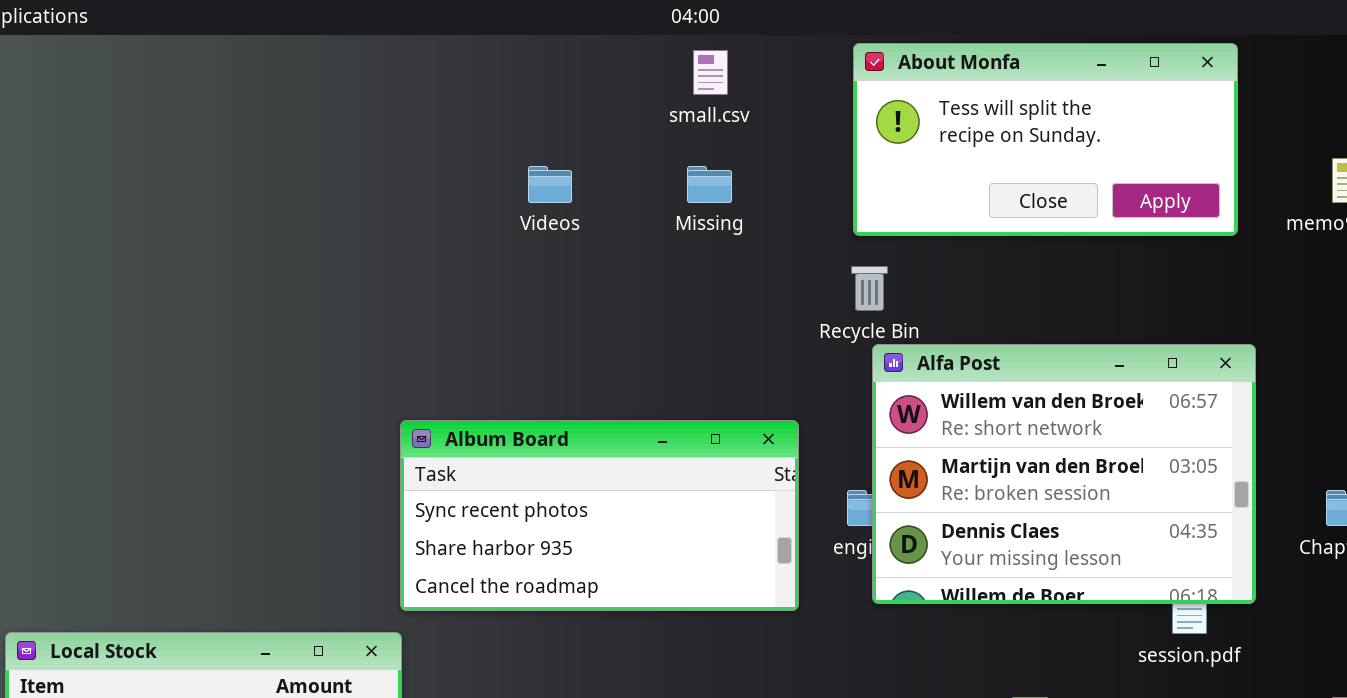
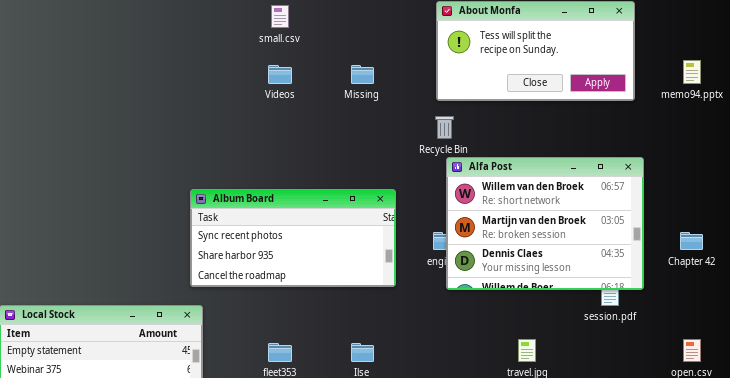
small.csv: [693,50,728,95] -> [271,5,289,28], moved
Album Board: [400,420,799,611] -> [190,189,396,287], moved

